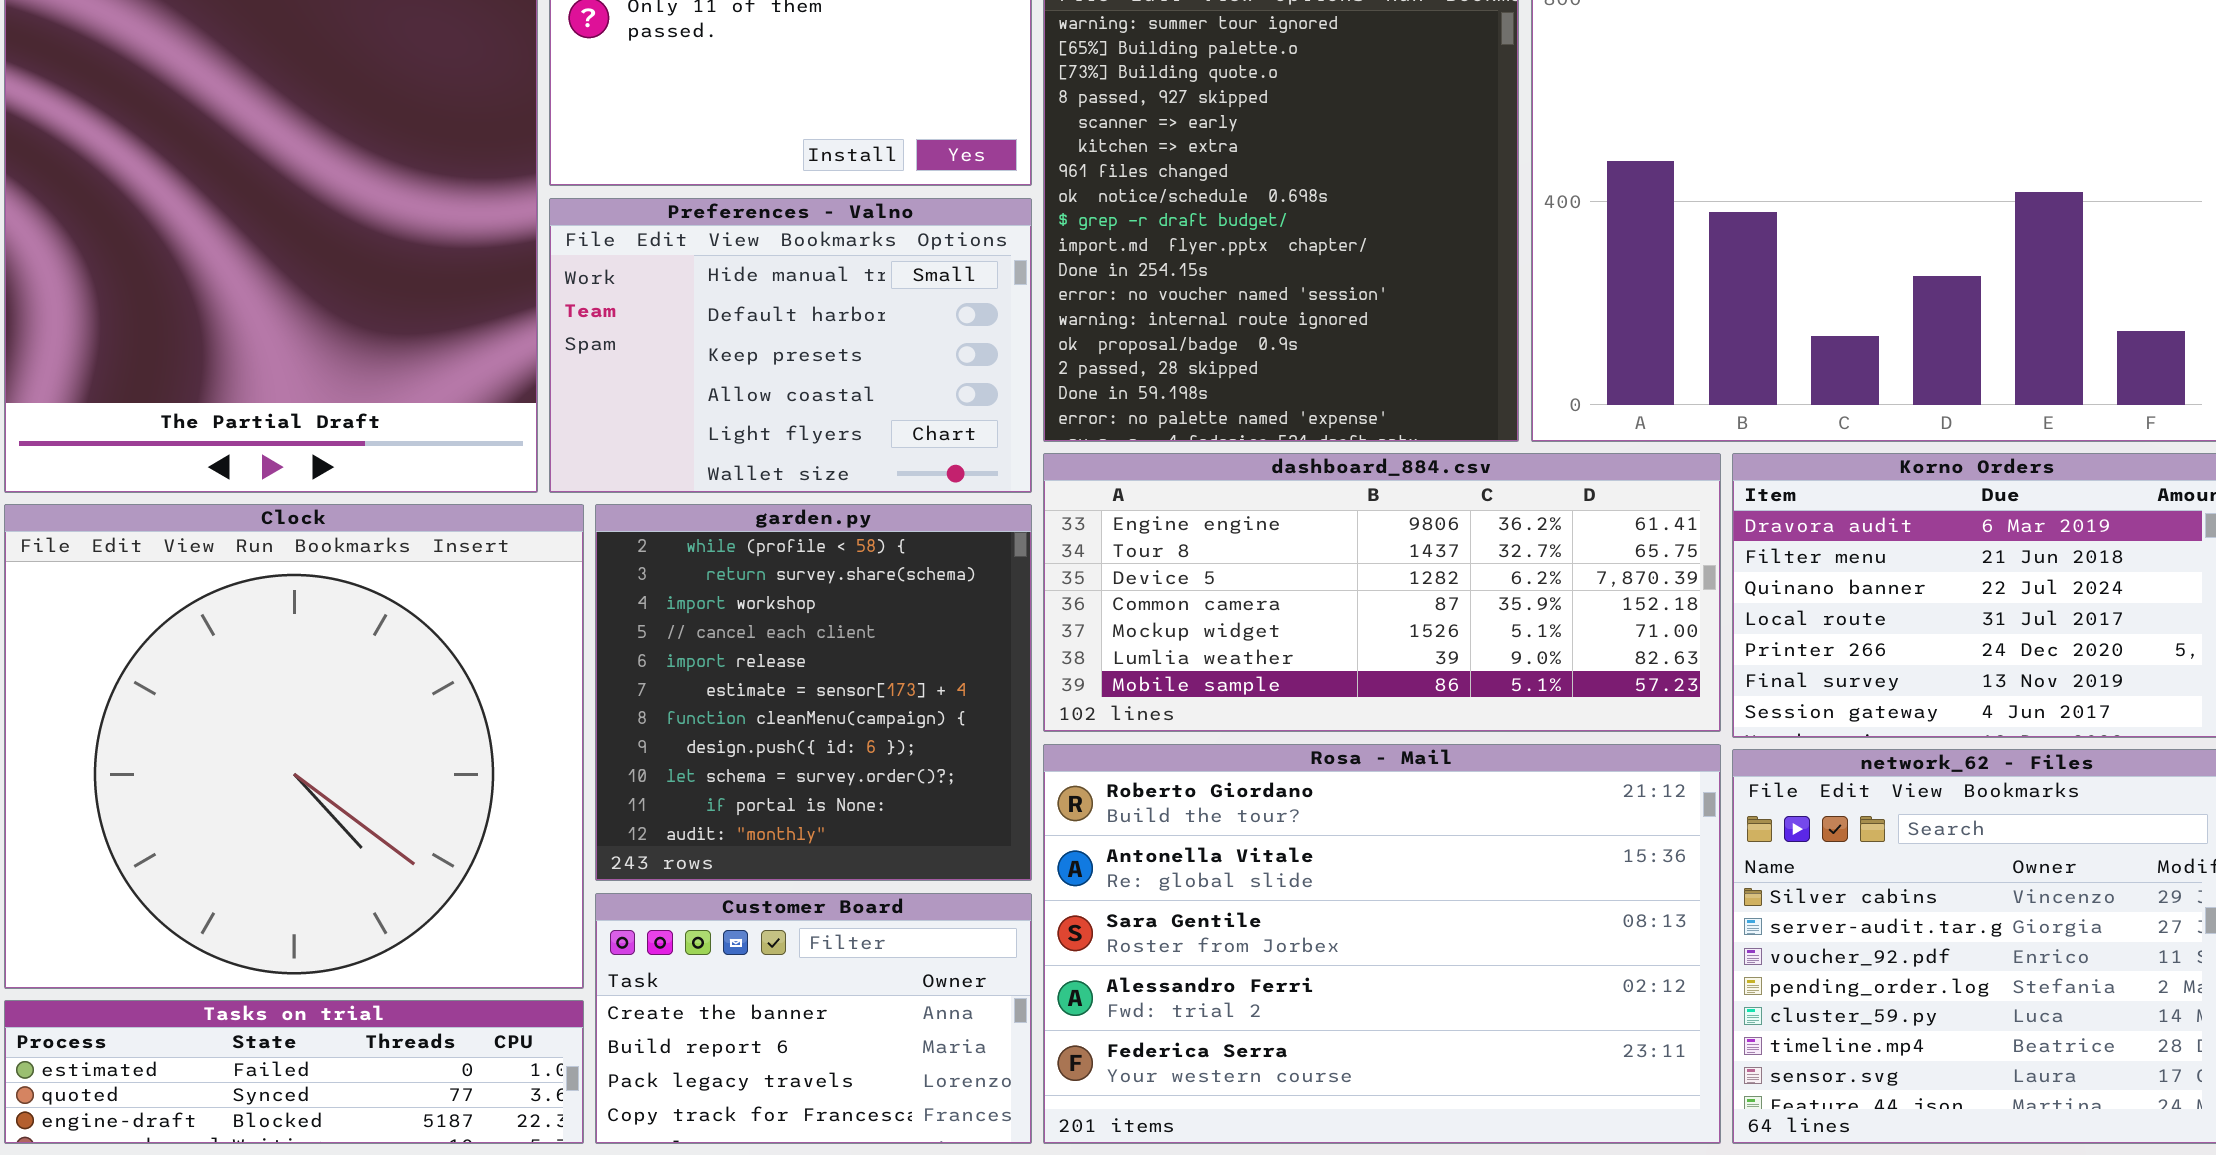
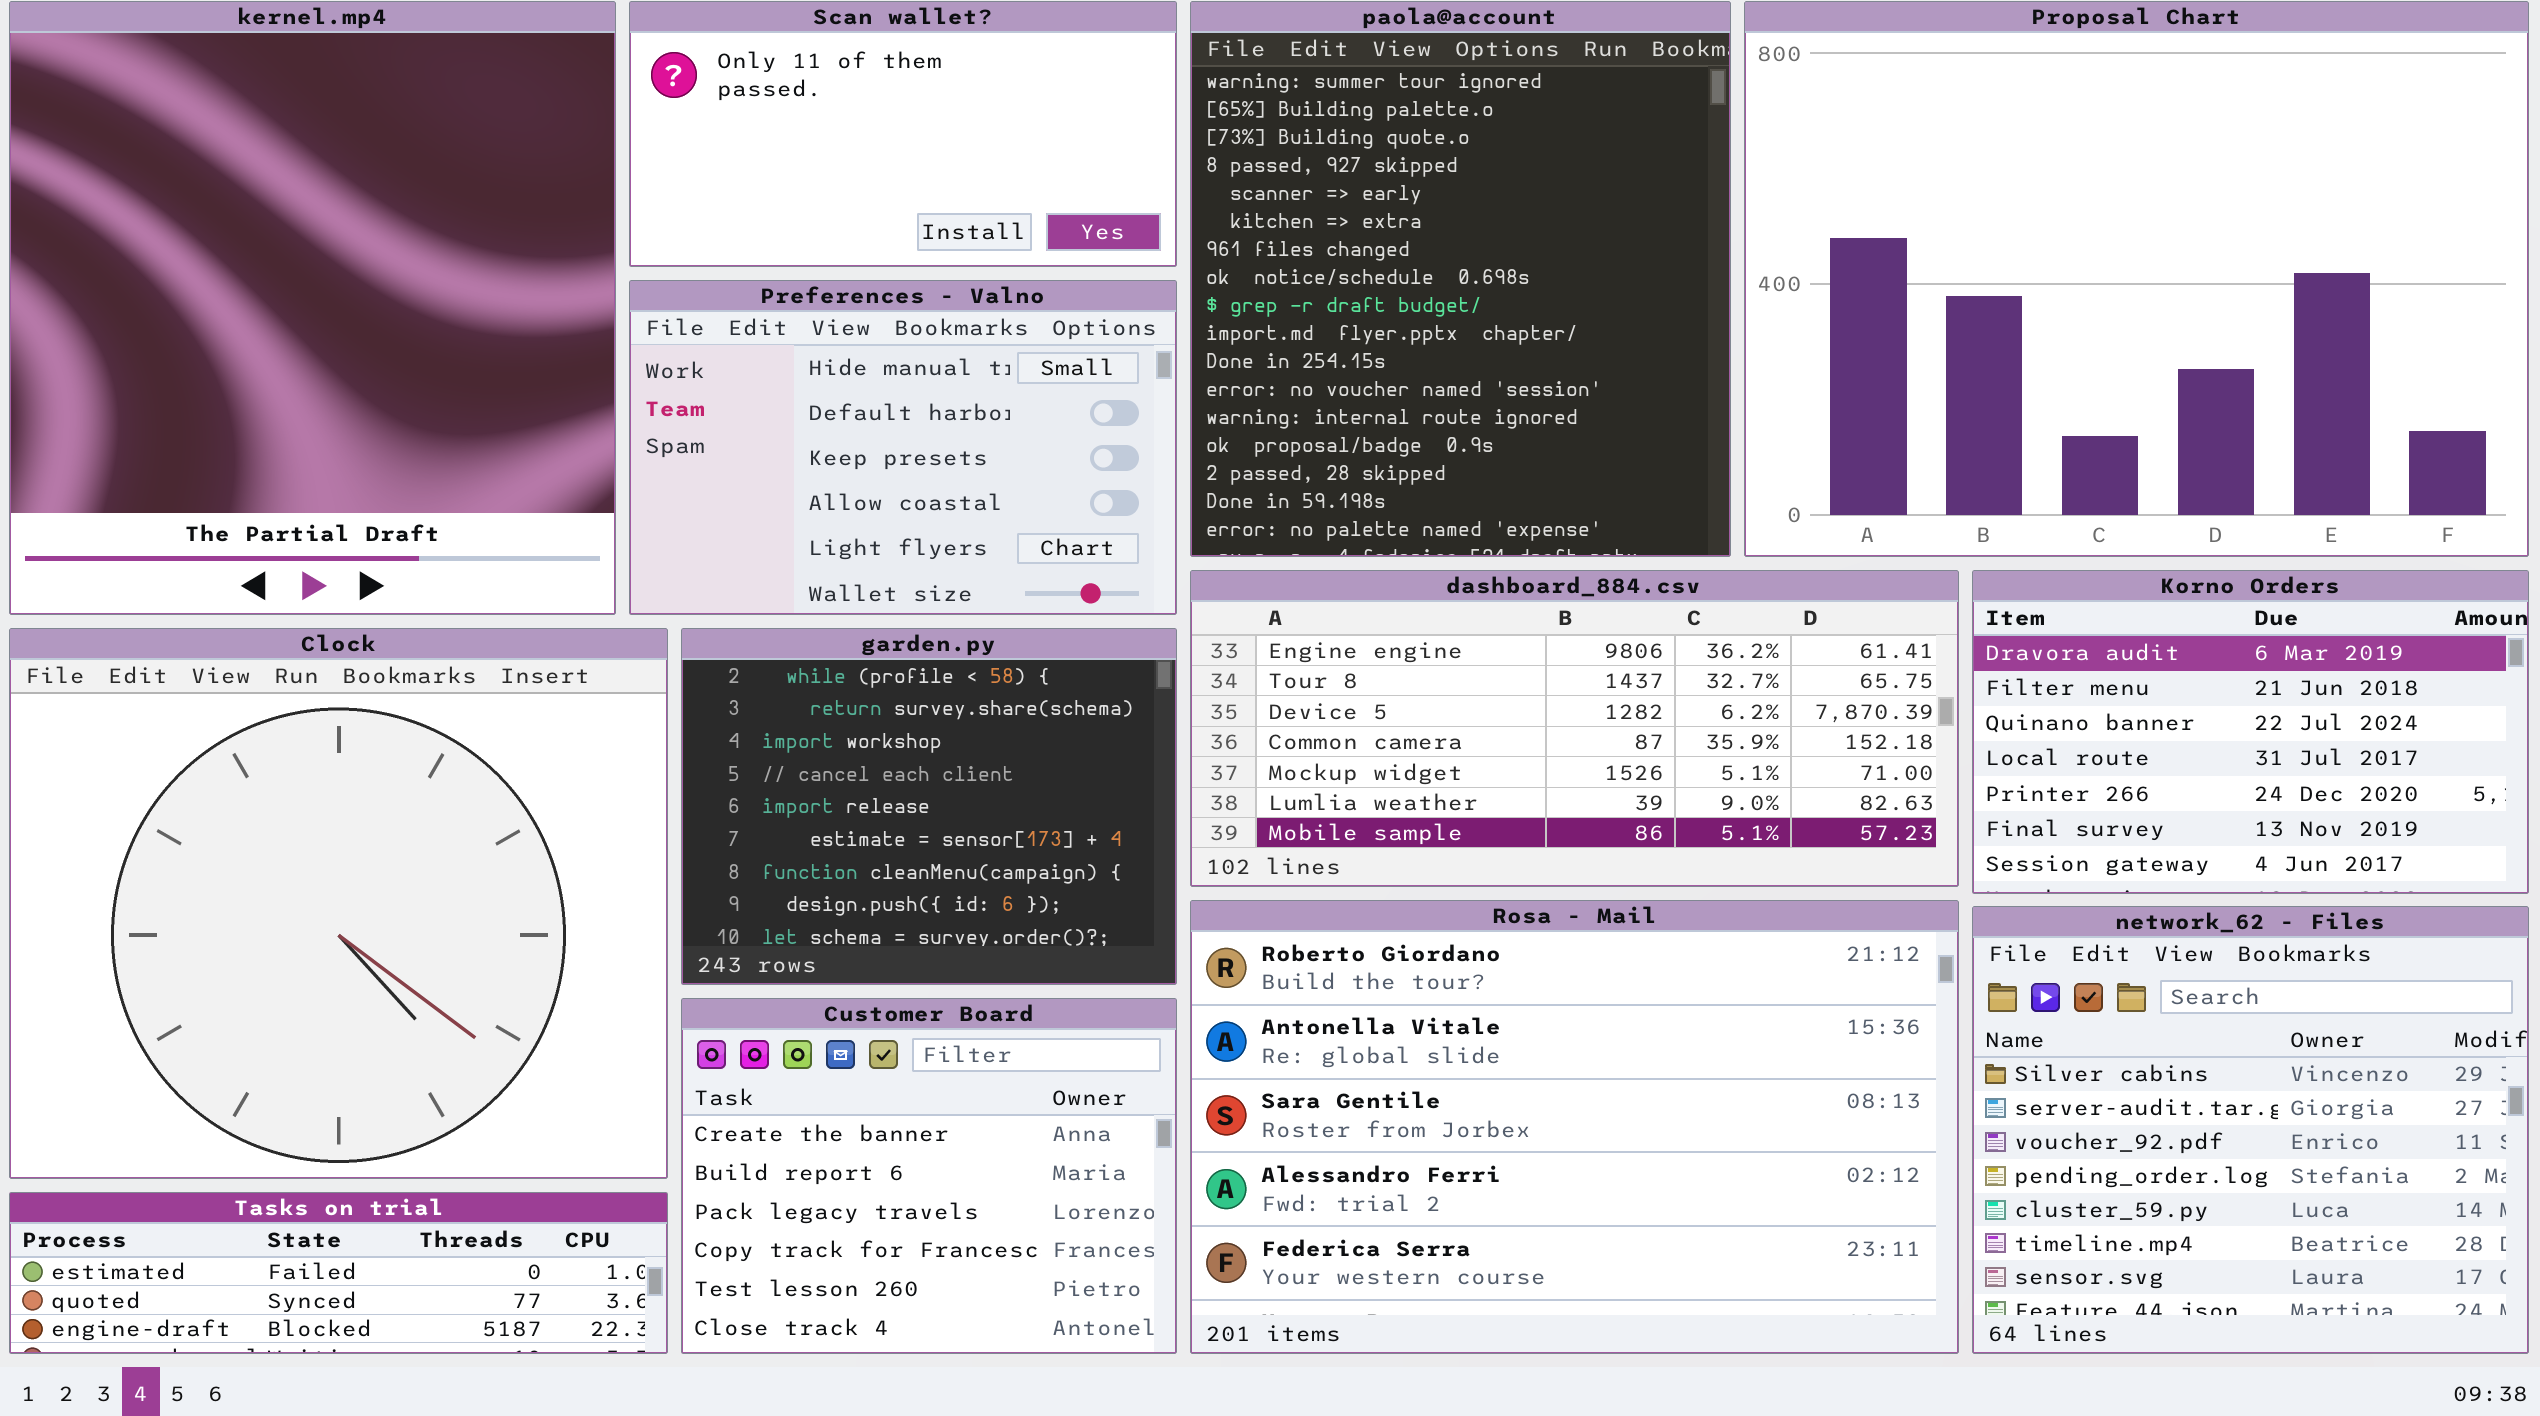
garden.py: [595,504,1032,881] -> [681,628,1177,985], resized
Customer Board: [595,893,1032,1144] -> [681,998,1177,1354], resized

